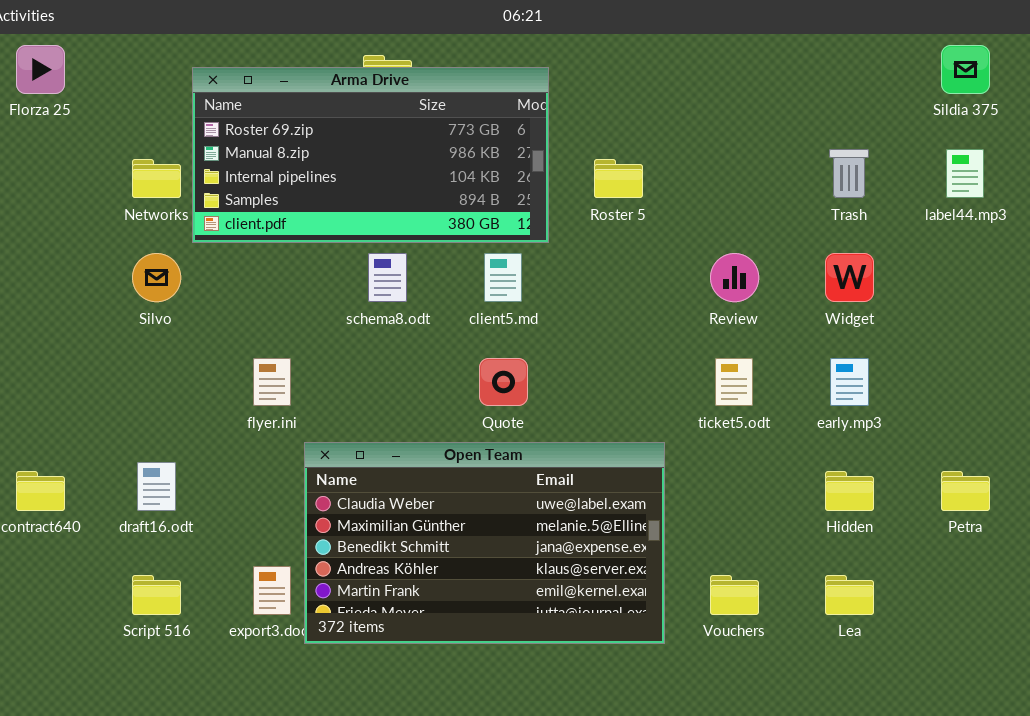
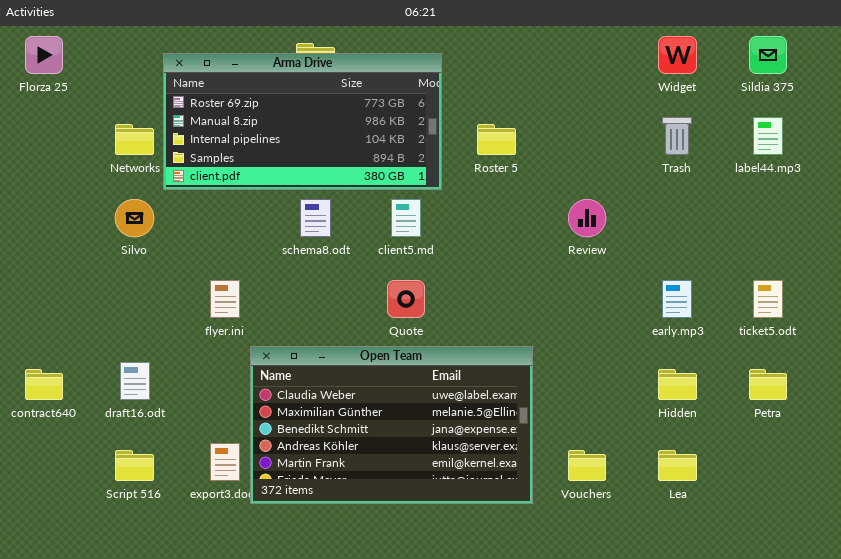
Widget: [825,253,874,302] -> [658,36,697,74], moved
ticket5.odt: [715,358,753,406] -> [753,280,783,318], moved

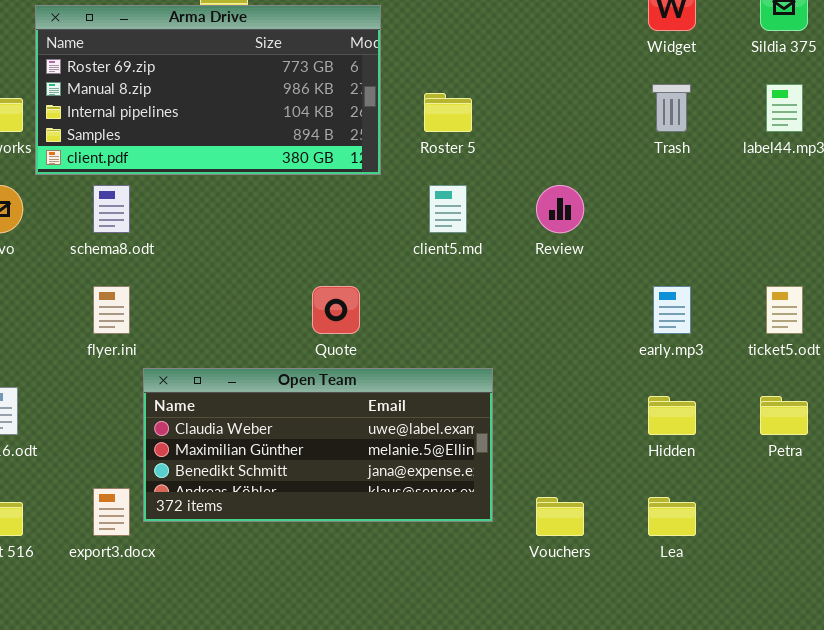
schema8.odt: [300,199,331,237] -> [93,185,130,233], moved
client5.md: [391,199,421,237] -> [429,185,467,233], moved
Open Team: [250,346,533,504] -> [143,368,493,522], resized

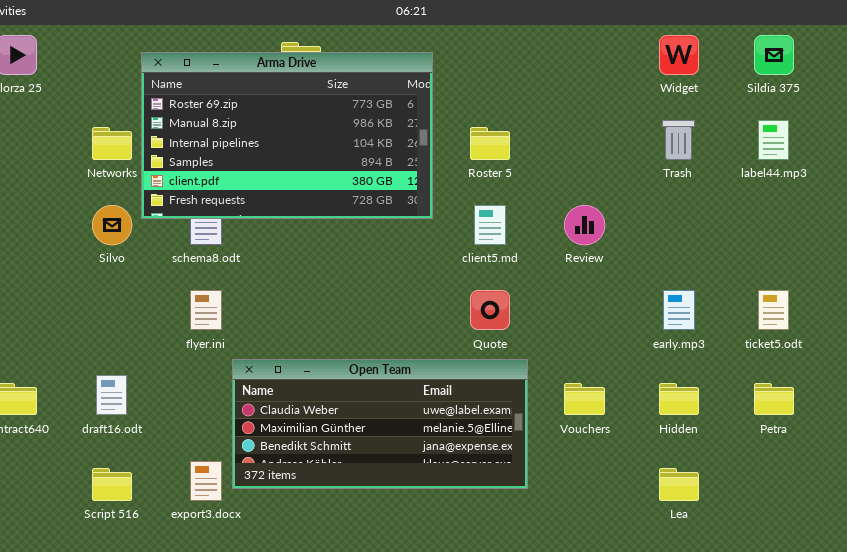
Arma Drive: [35,5,381,175] -> [141,52,433,219], resized
Quote: [312,286,360,334] -> [470,290,510,330], moved
Vouchers: [536,497,584,536] -> [564,383,605,415], moved

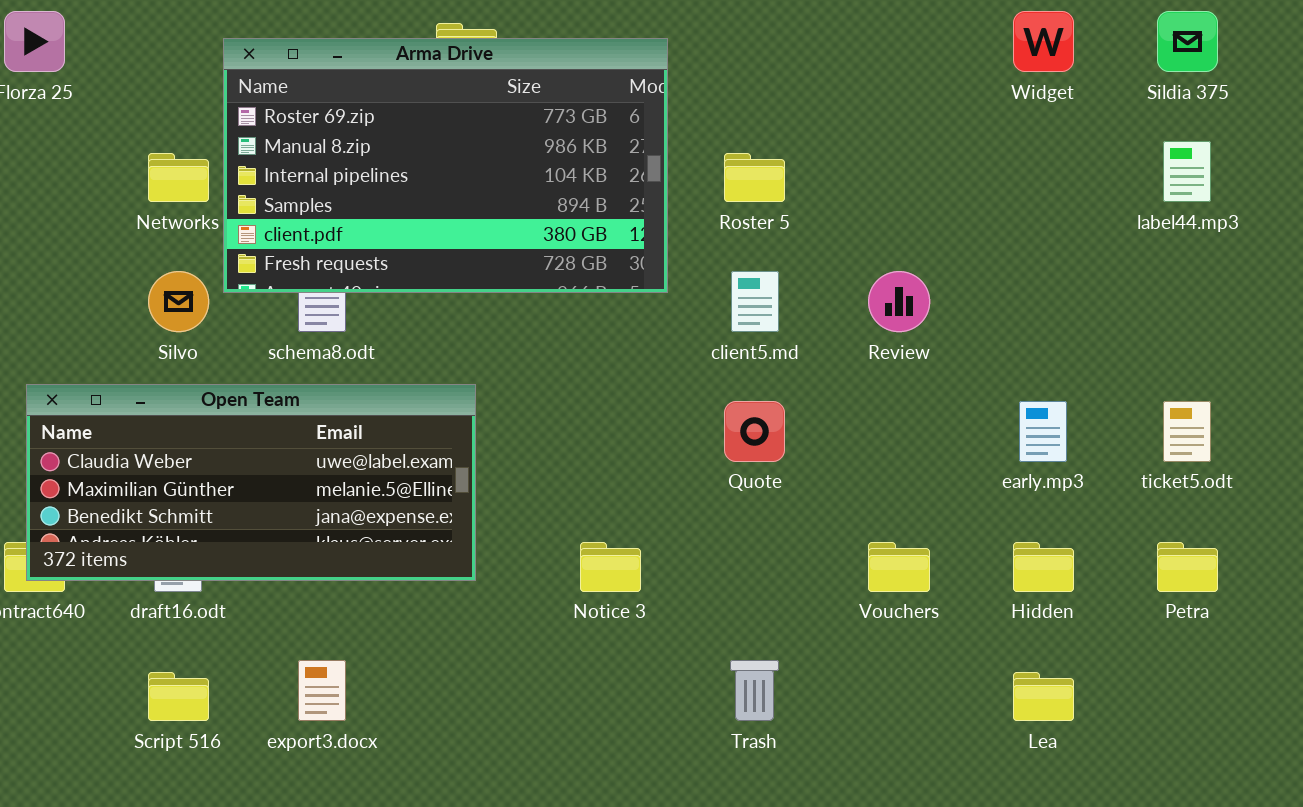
Trash: [662,120,695,160] -> [730,660,779,721], moved
Open Team: [232,359,528,489] -> [26,384,476,581], moved

